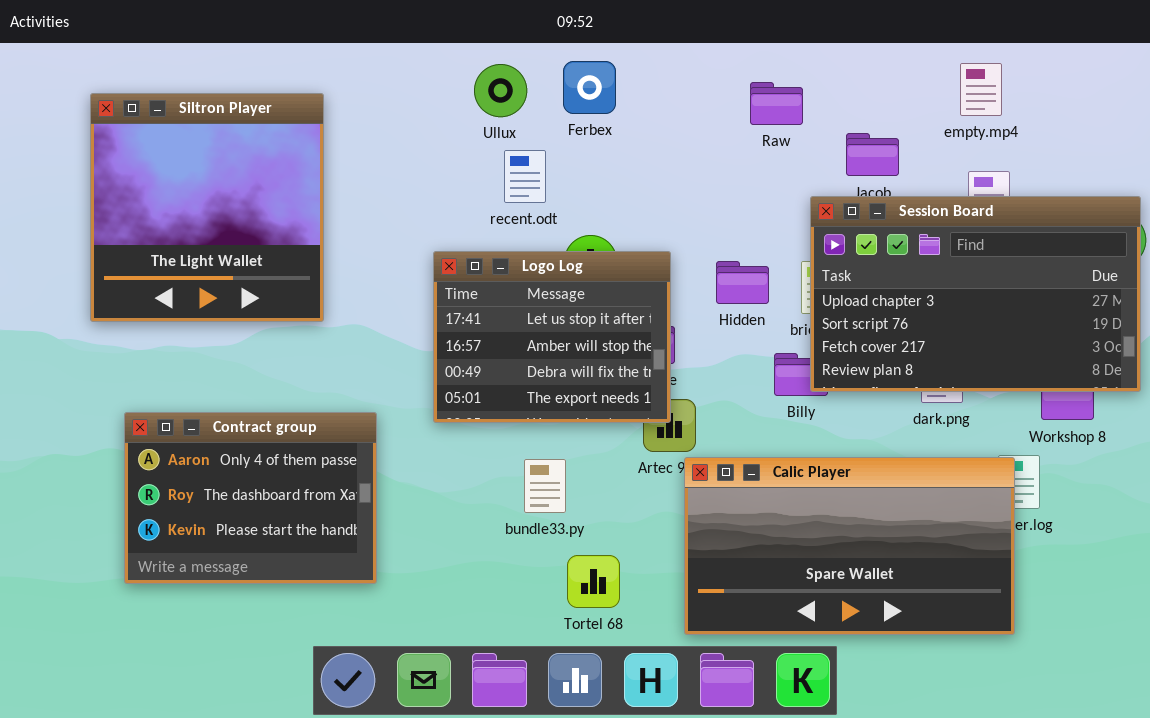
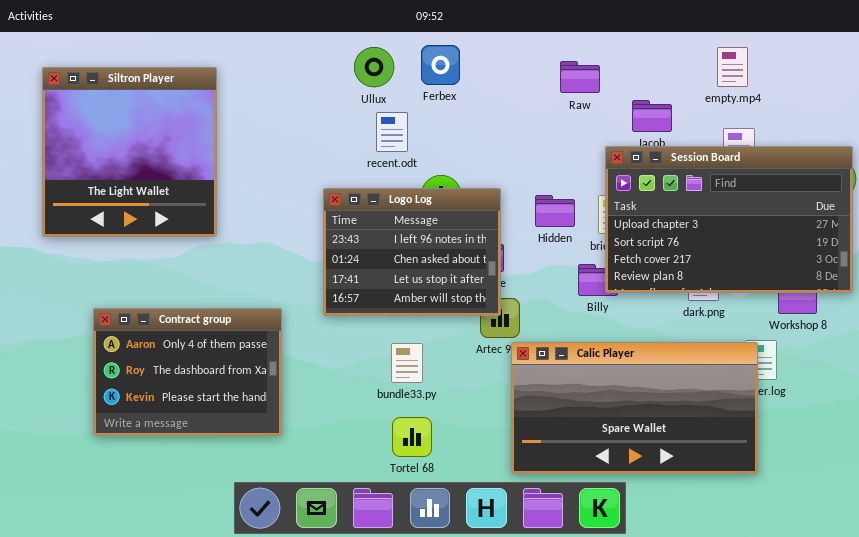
Siltron Player: [90,93,324,322] -> [42,67,217,237], moved
Logo Log: [433,251,671,423] -> [323,188,501,316], scrolled up 2 rows
Tortel 68: [567,555,620,608] -> [392,417,432,457], moved

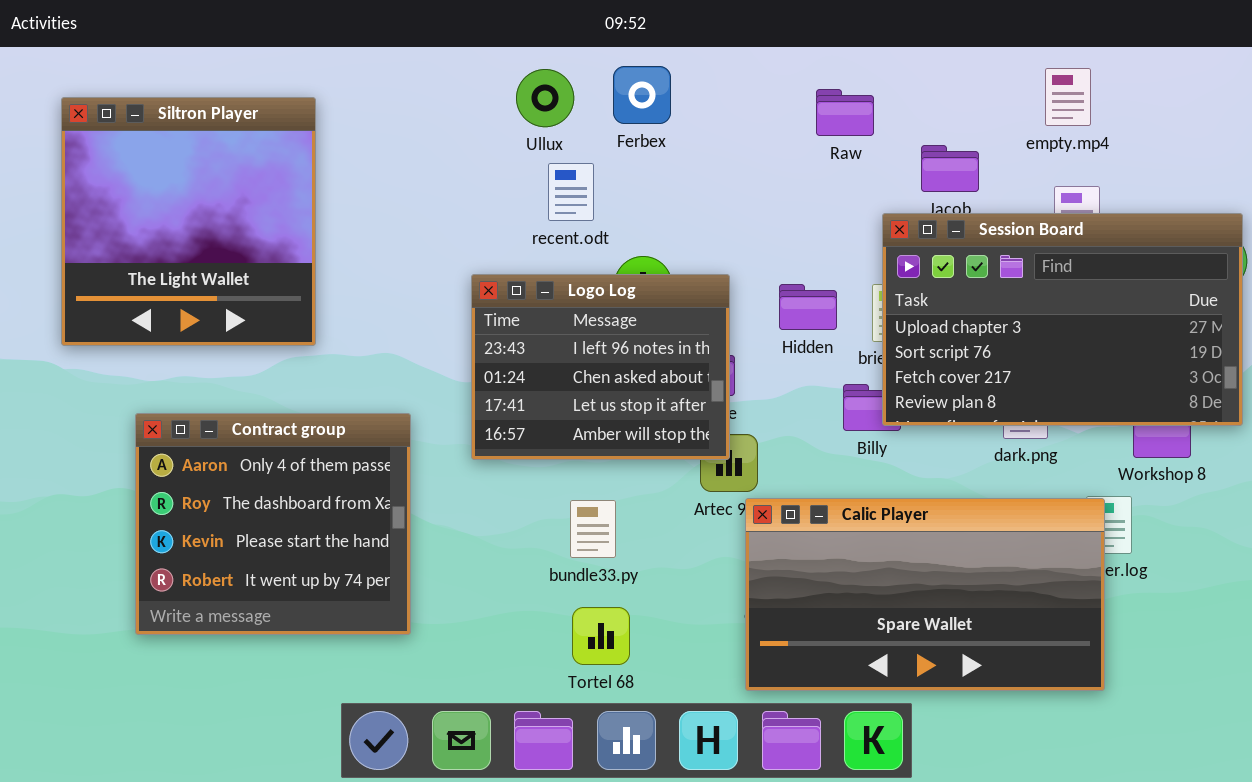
Contract group: [93,308,282,436] -> [135,413,411,635], resized

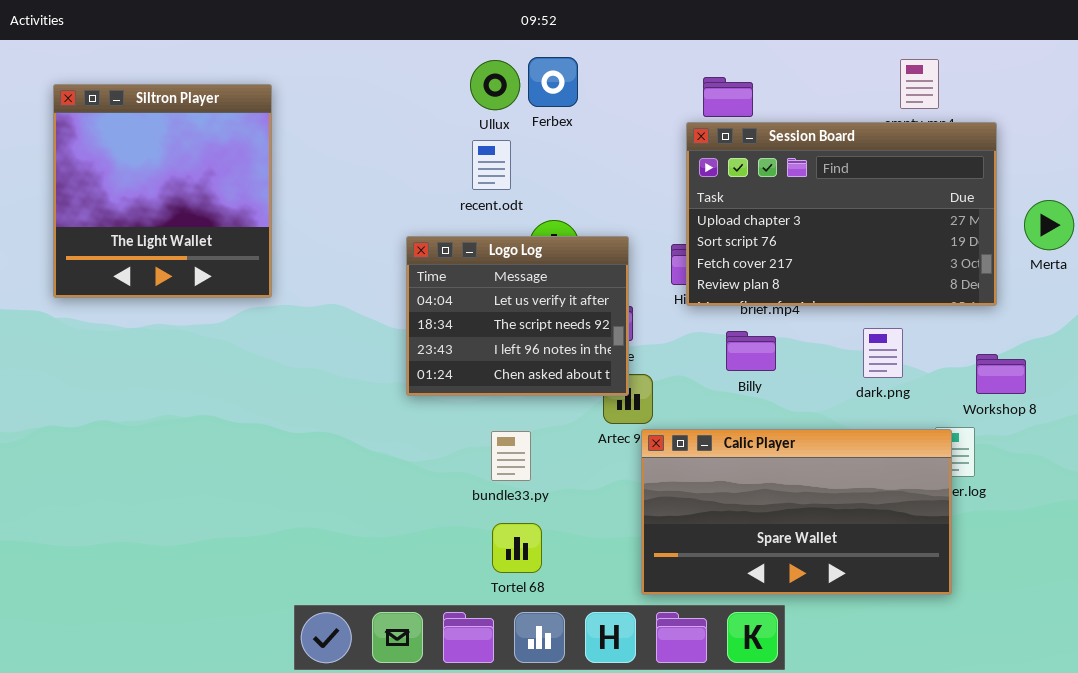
Ullux: [516,69,574,127] -> [470,60,520,110], moved
Session Board: [882,213,1243,426] -> [686,122,997,306], moved
Logo Log: [471,274,730,460] -> [406,236,629,396], scrolled up 2 rows
Contract group: [135,413,411,635] -> none, closed

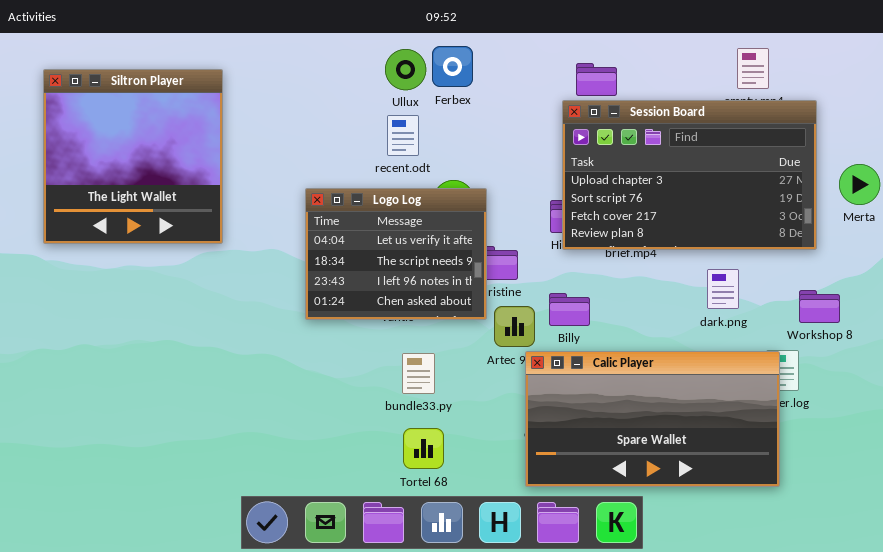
Logo Log: [406,236,629,396] -> [305,188,487,320], moved
Billy: [726,331,776,371] -> [549,293,590,326], moved

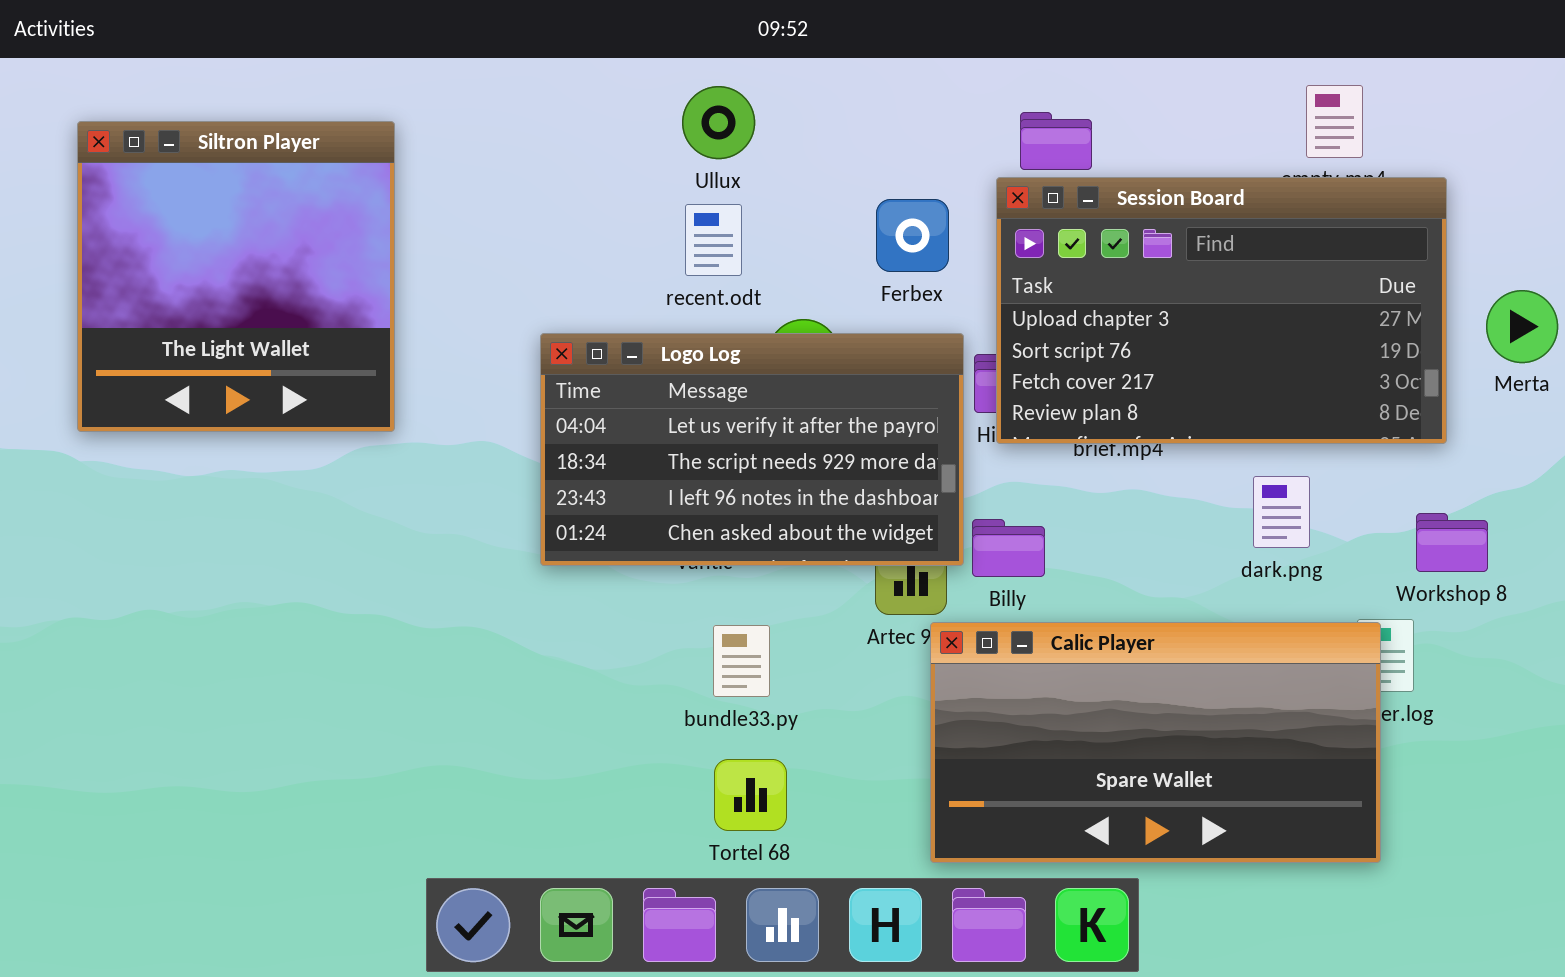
Ferbex: [432,46,473,87] -> [876,199,949,272], moved
Logo Log: [305,188,487,320] -> [540,333,964,566], resized

